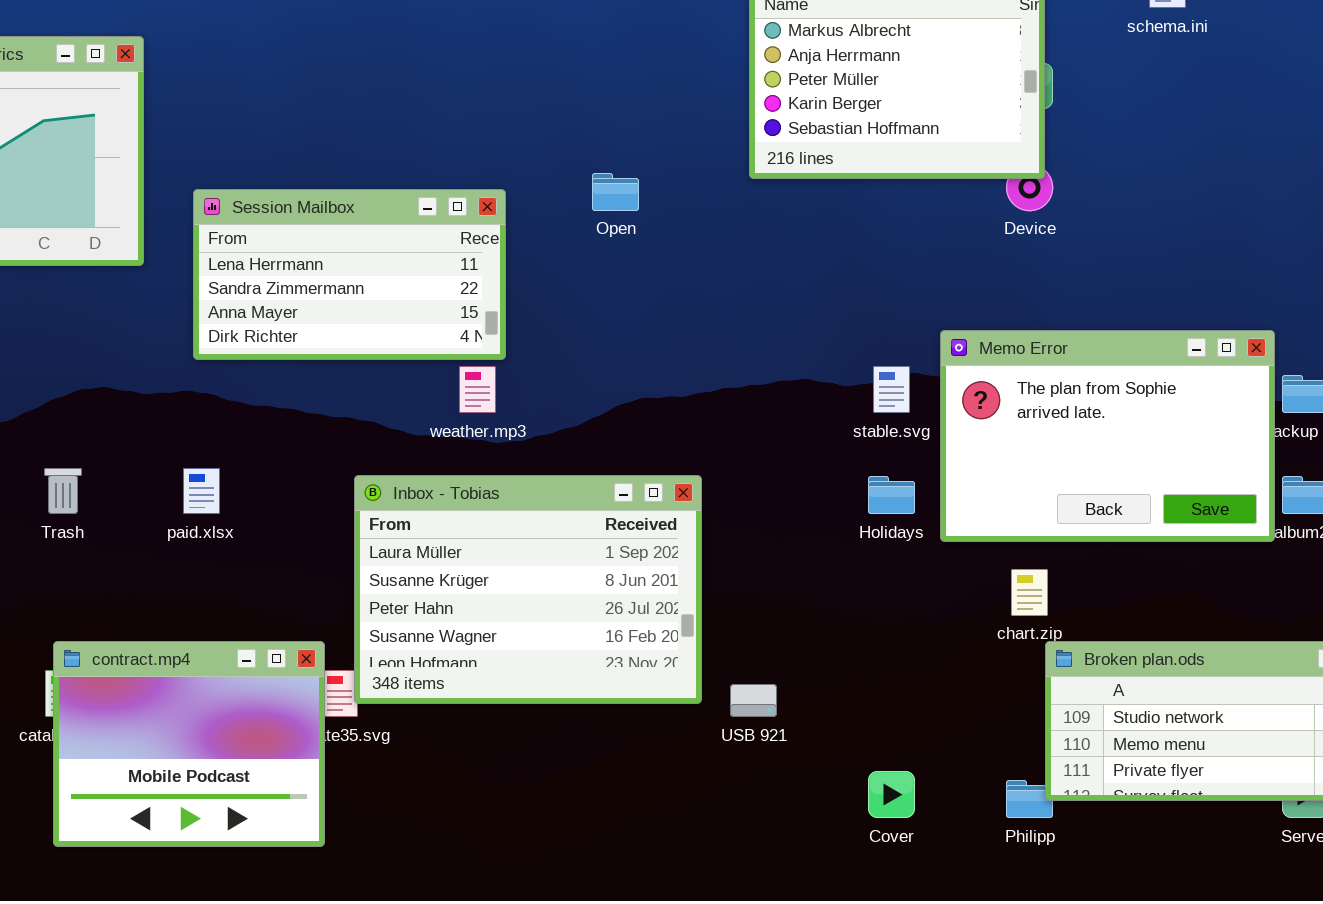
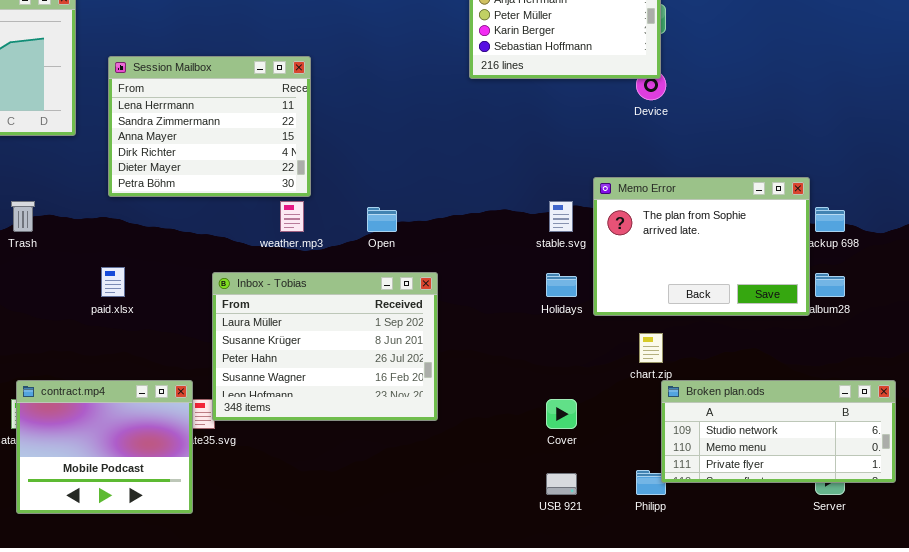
Open: [592,173,639,211] -> [367,207,397,232], moved
Session Mailbox: [193,189,506,360] -> [108,56,311,197], resized
Trash: [44,468,82,514] -> [11,201,35,232], moved
USB 921: [730,684,777,717] -> [546,473,577,495], moved
Cover: [868,771,915,818] -> [546,399,577,429], moved

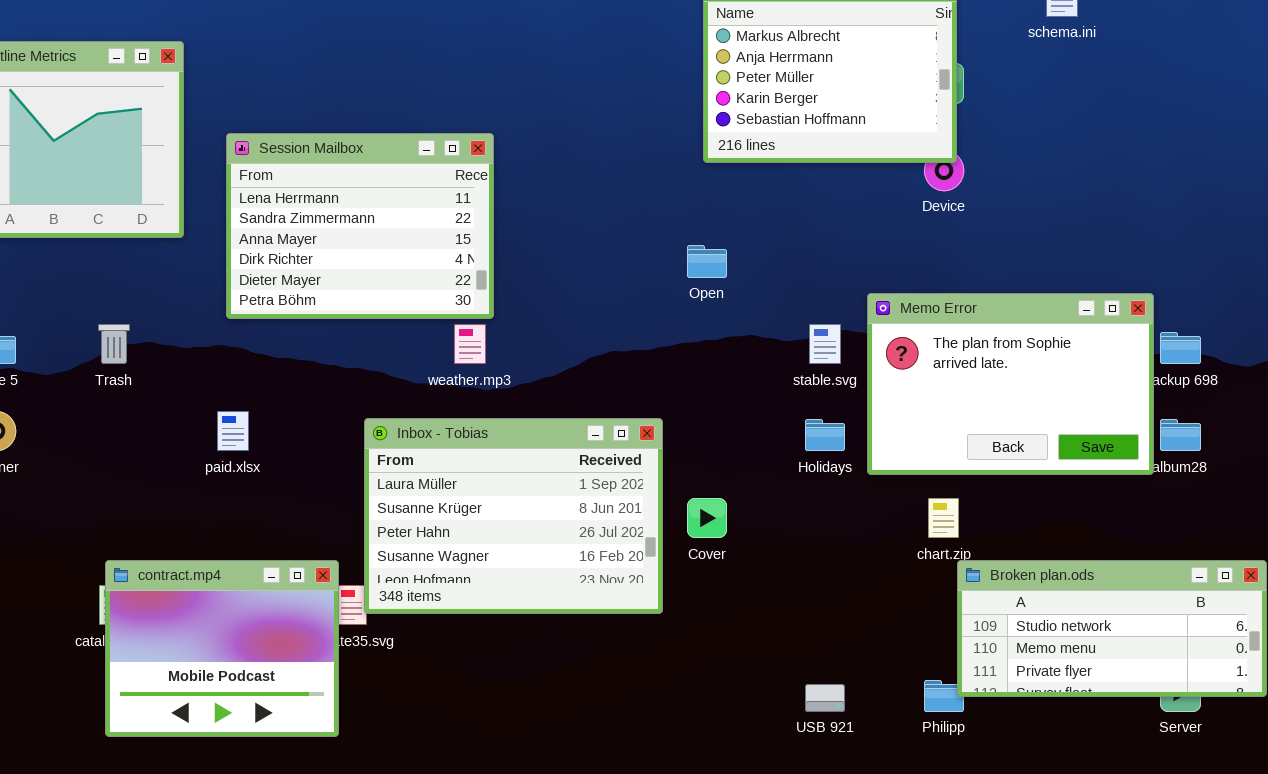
Open: [367,207,397,232] -> [687,245,727,278], moved
Cover: [546,399,577,429] -> [687,498,727,538], moved

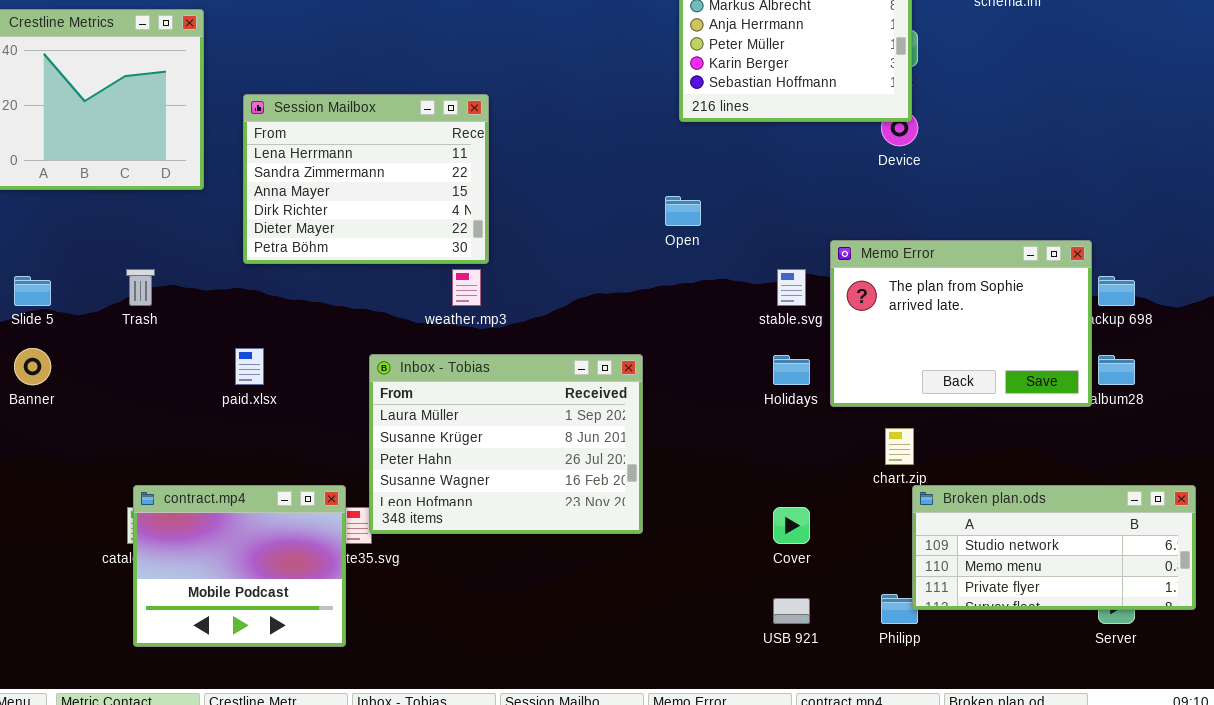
Cover: [687,498,727,538] -> [773,507,810,544], moved

